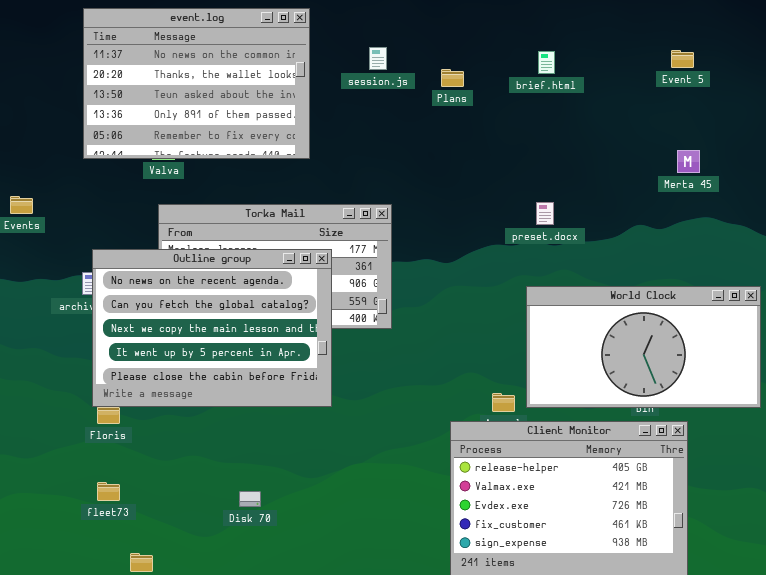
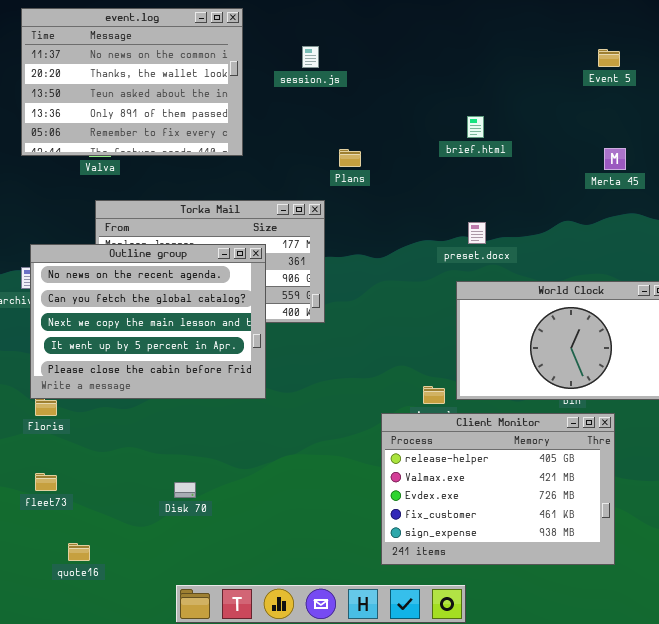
brief.html: [538,51,555,74] -> [467,116,484,138], moved
Plans: [441,69,464,87] -> [339,149,361,167], moved
preset.docx: [536,202,554,225] -> [468,222,486,244], moved

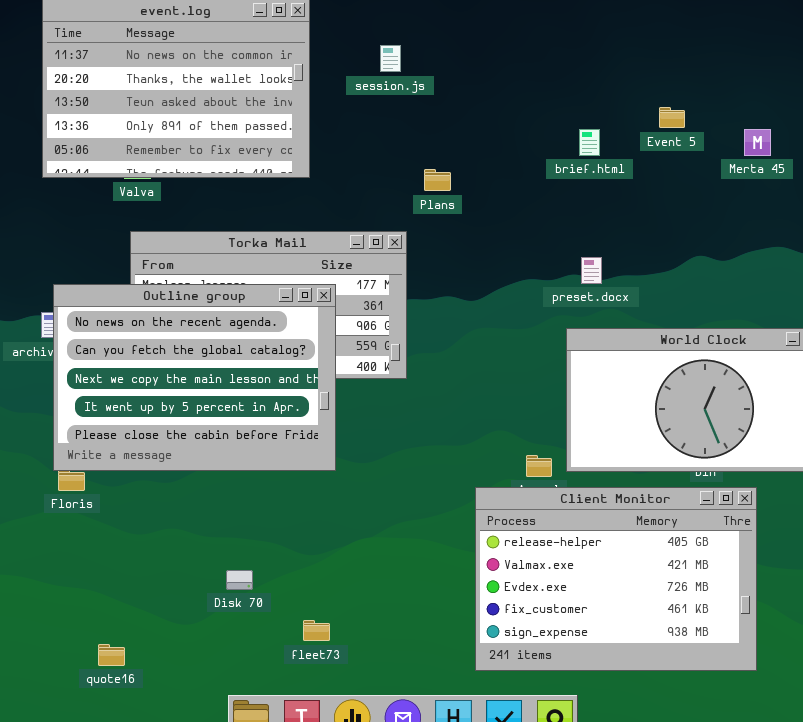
Event 5: [598,49,620,67] -> [659,107,685,128], moved
Merta 45: [604,148,626,170] -> [744,129,771,156], moved
fleet73: [35,473,57,491] -> [303,620,330,641], moved

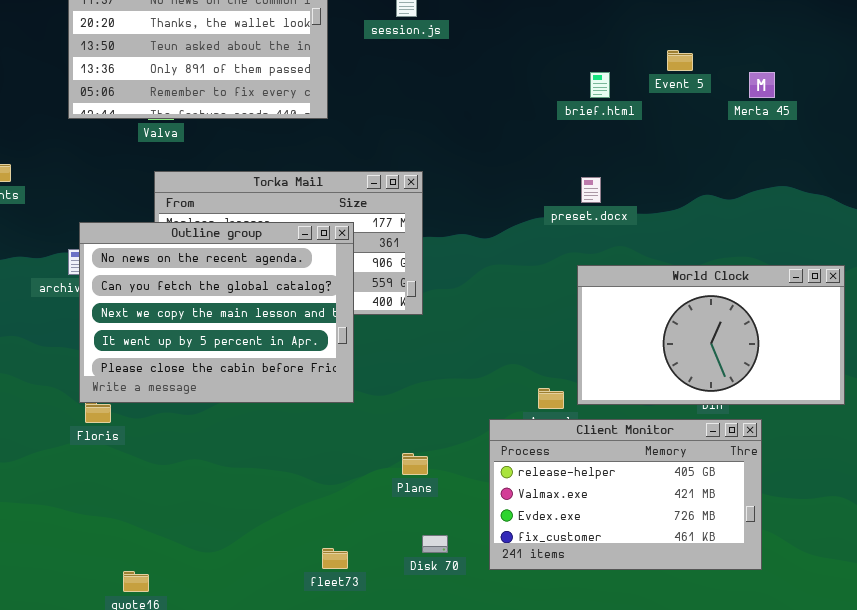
Plans: [424,169,451,191] -> [402,453,428,475], moved
preset.docx: [581,257,602,284] -> [581,177,601,203], moved
Client Monitor: [475,487,757,671] -> [489,419,762,570], resized
Disk 70: [226,570,253,590] -> [422,535,448,553], moved

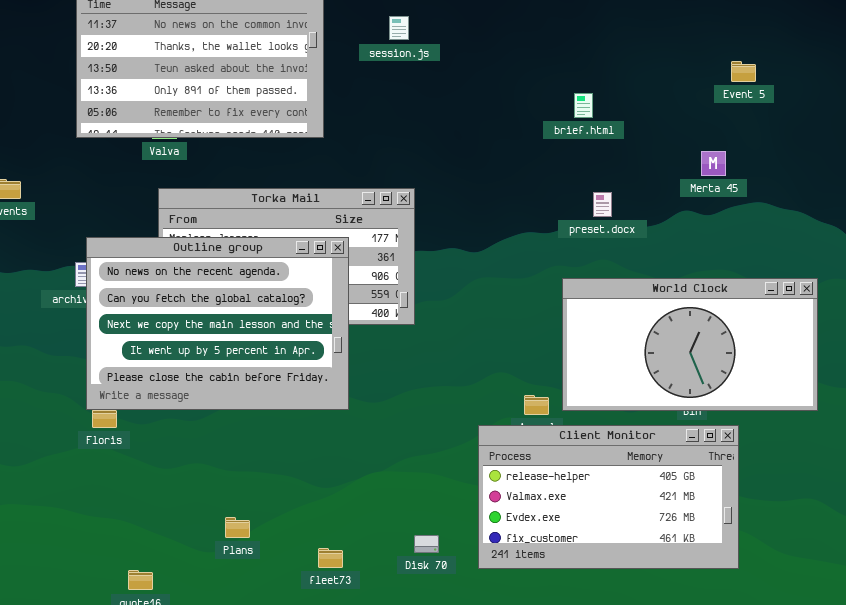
Event 5: [667,50,693,71] -> [731,61,756,82], moved
Merta 45: [749,72,775,98] -> [701,151,726,176], moved
preset.docx: [581,177,601,203] -> [593,192,612,217], moved
Plans: [402,453,428,475] -> [225,517,250,538], moved

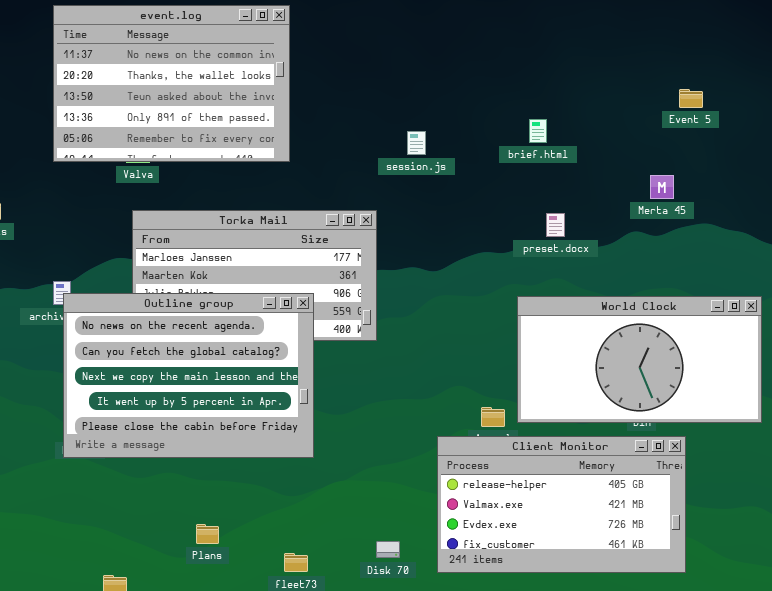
session.js: [389,16,409,40] -> [407,131,426,155], moved
Outline group: [86,237,349,410] -> [63,293,314,458], moved

